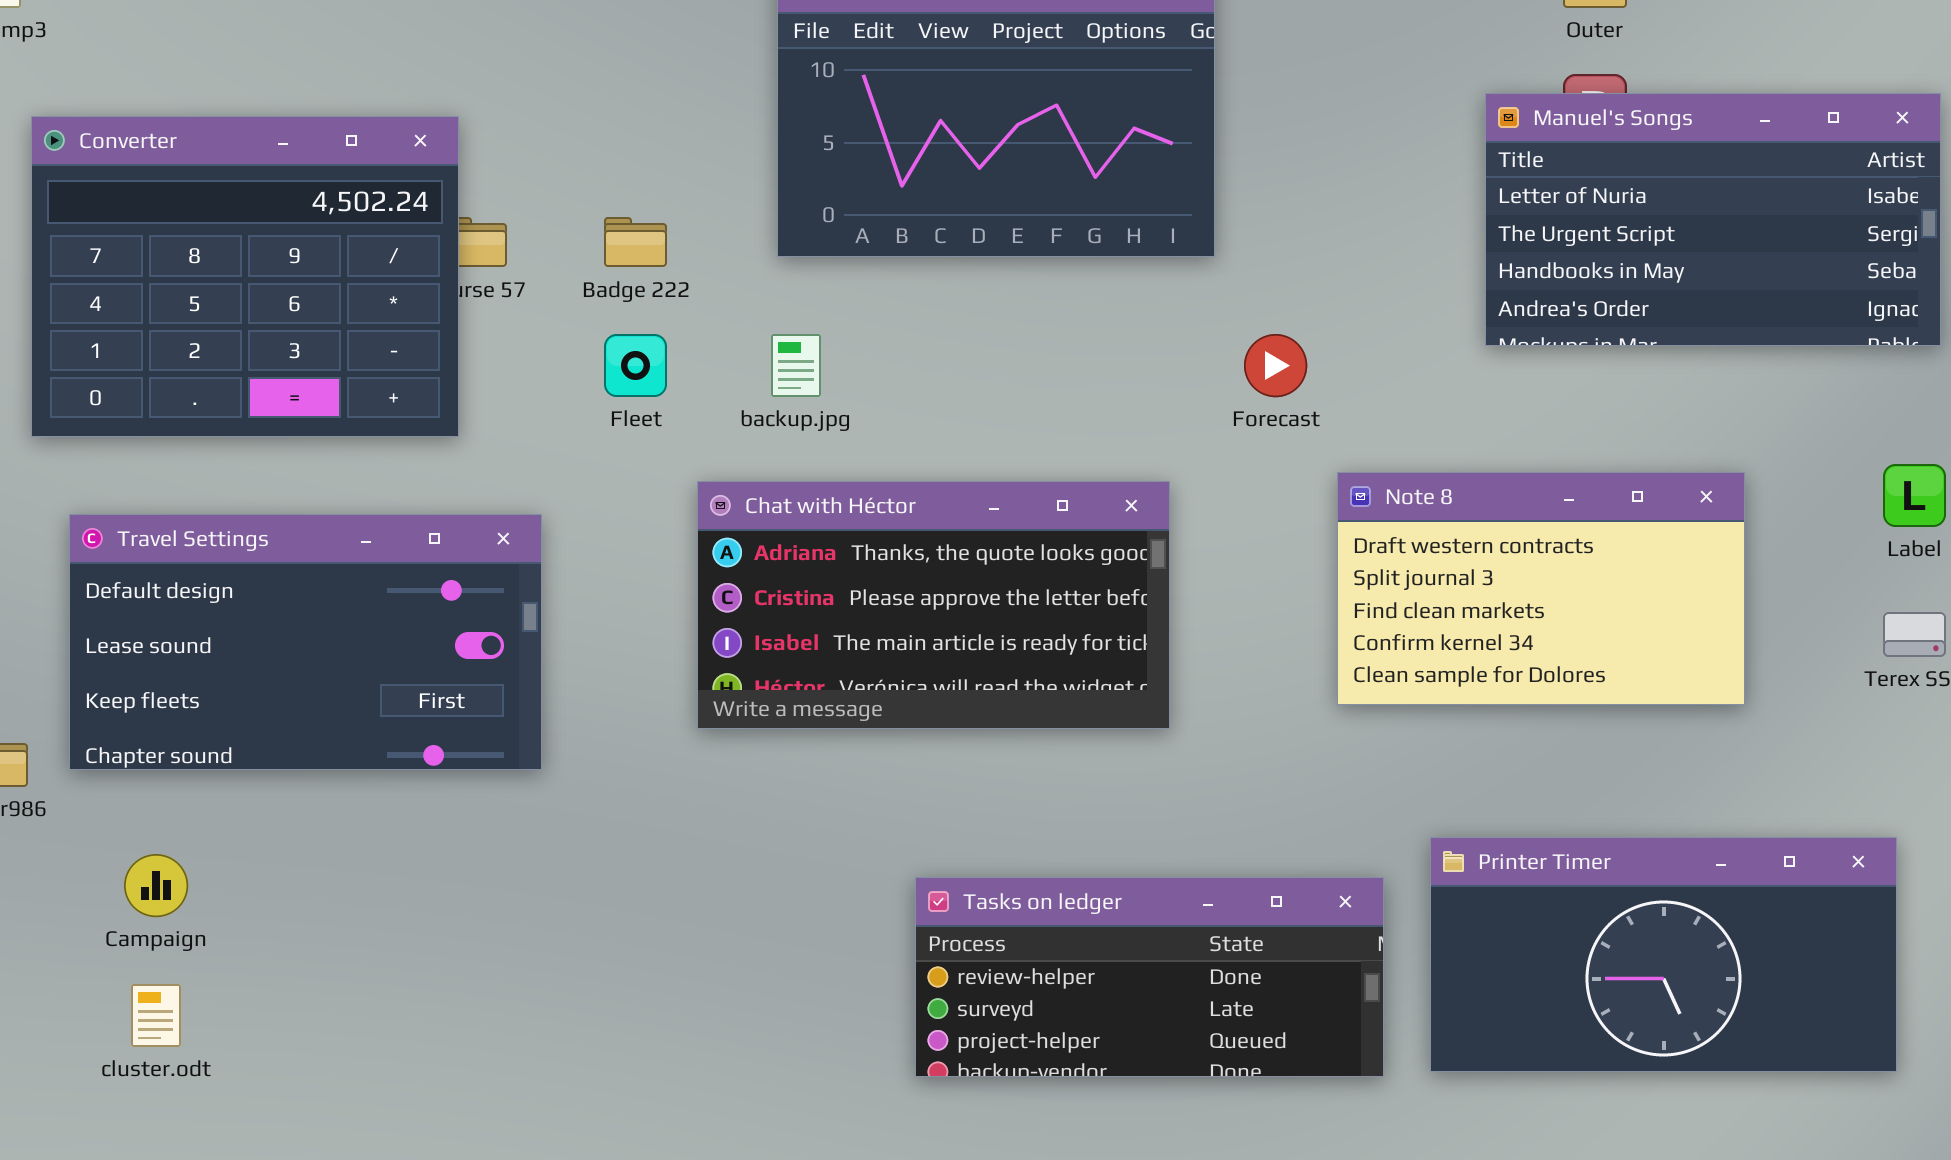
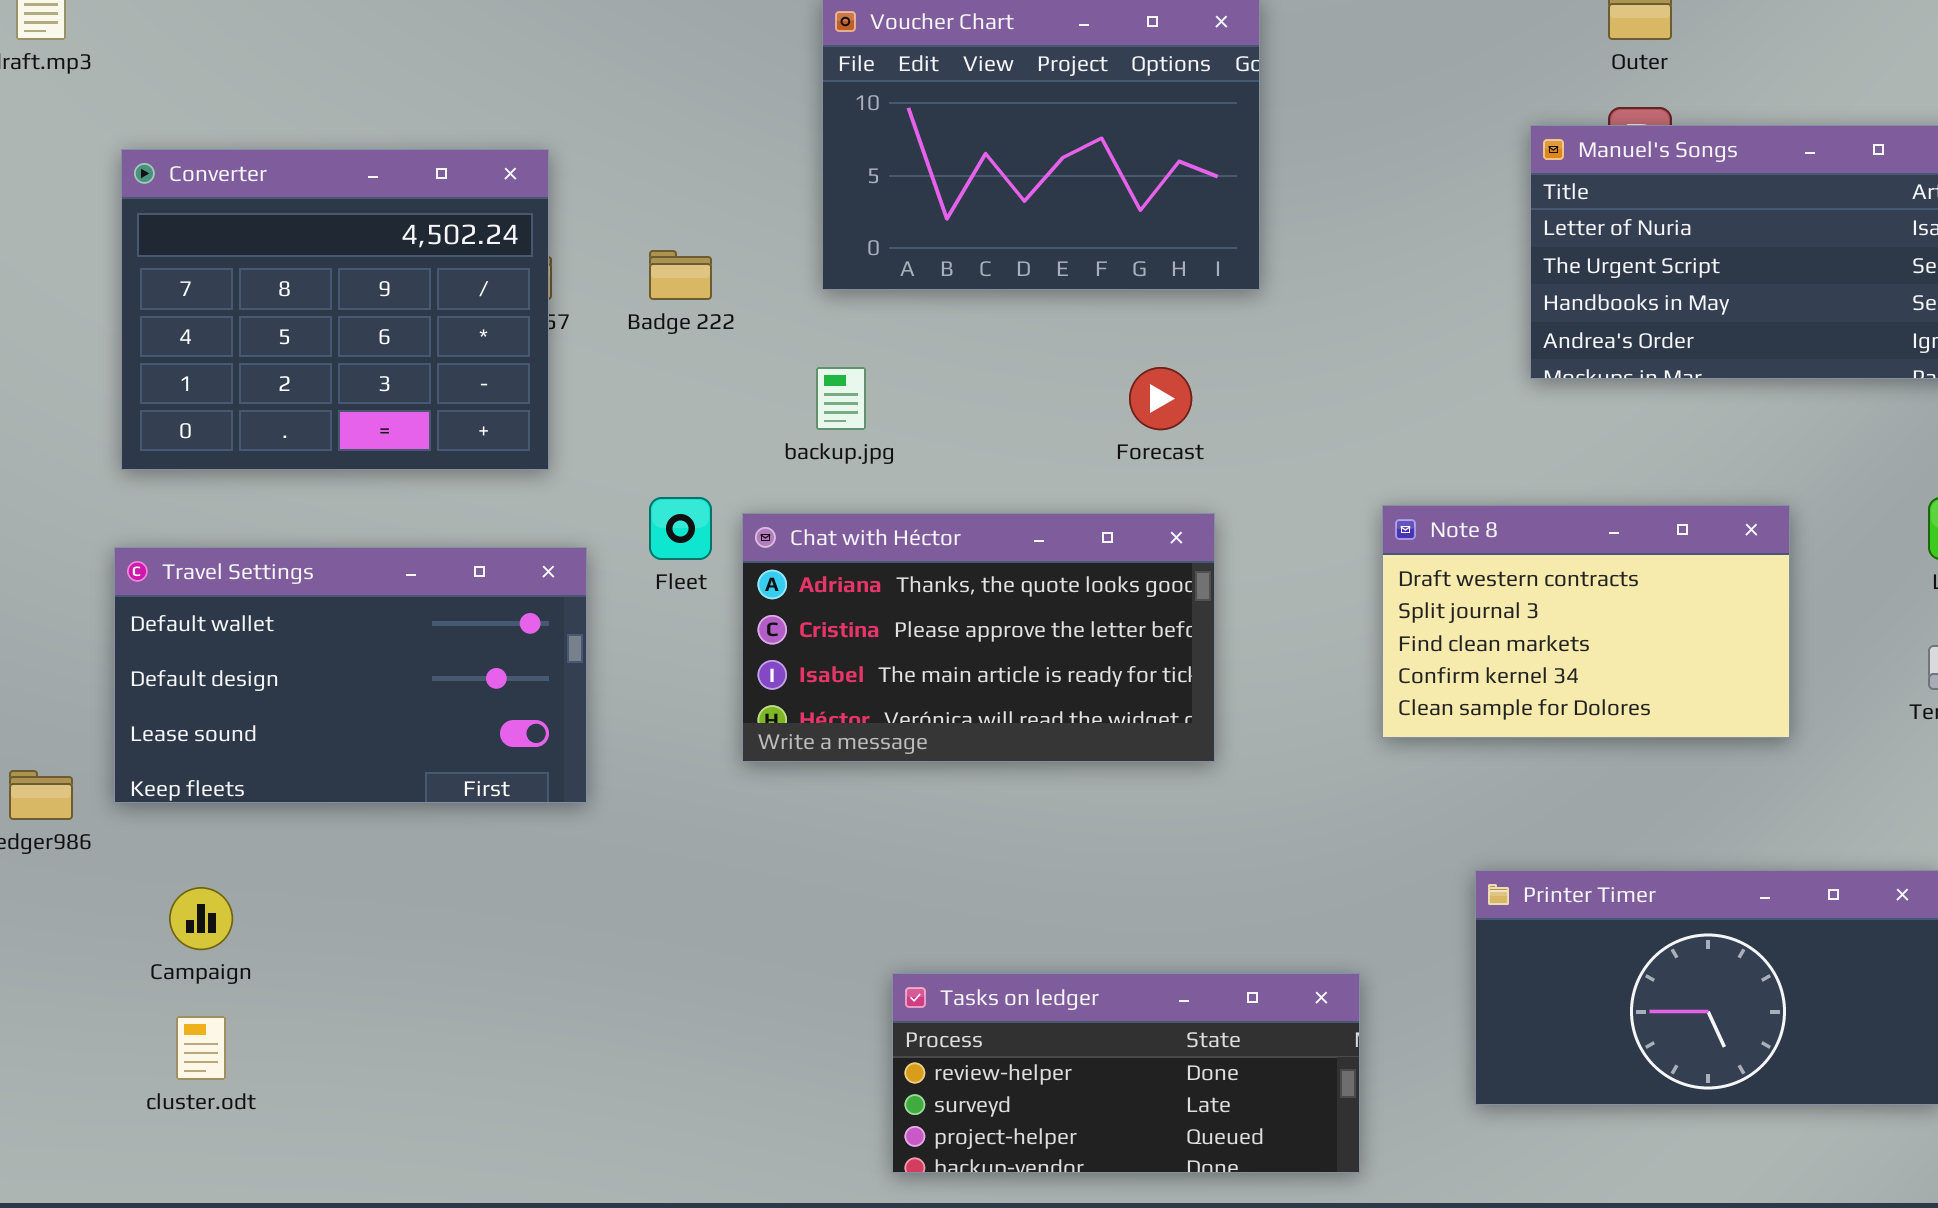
Converter: [31,116,459,437] -> [121,149,549,470], moved
Fleet: [604,334,667,397] -> [649,497,712,560], moved
Forecast: [1244,334,1307,397] -> [1129,367,1192,430], moved
Travel Settings: [69,514,542,770] -> [114,547,587,803], scrolled up 1 row
Tasks on ledger: [915,877,1384,1077] -> [892,973,1360,1173], moved

